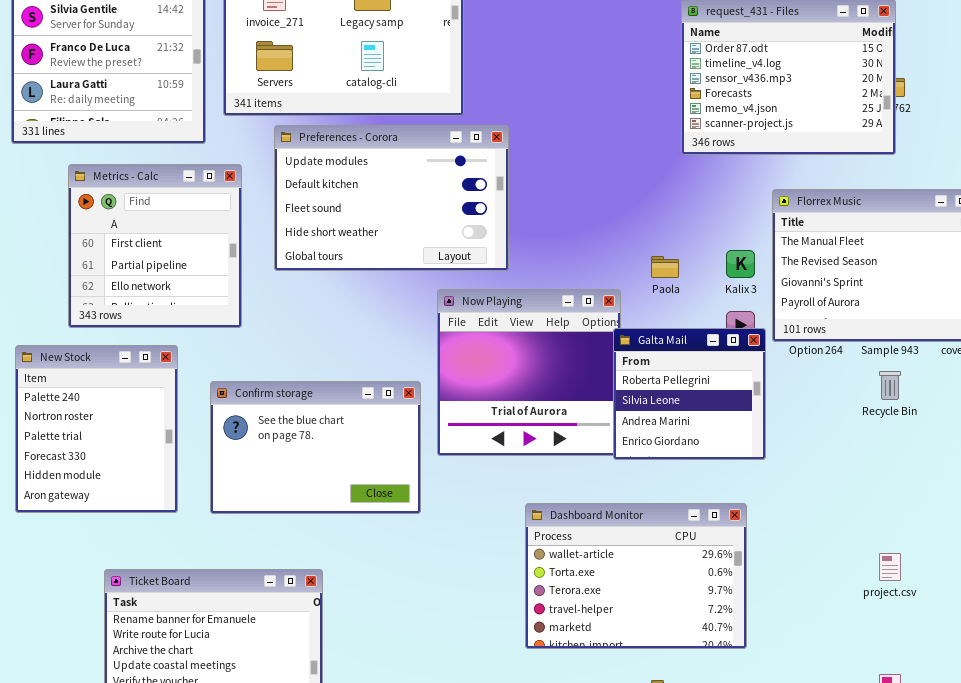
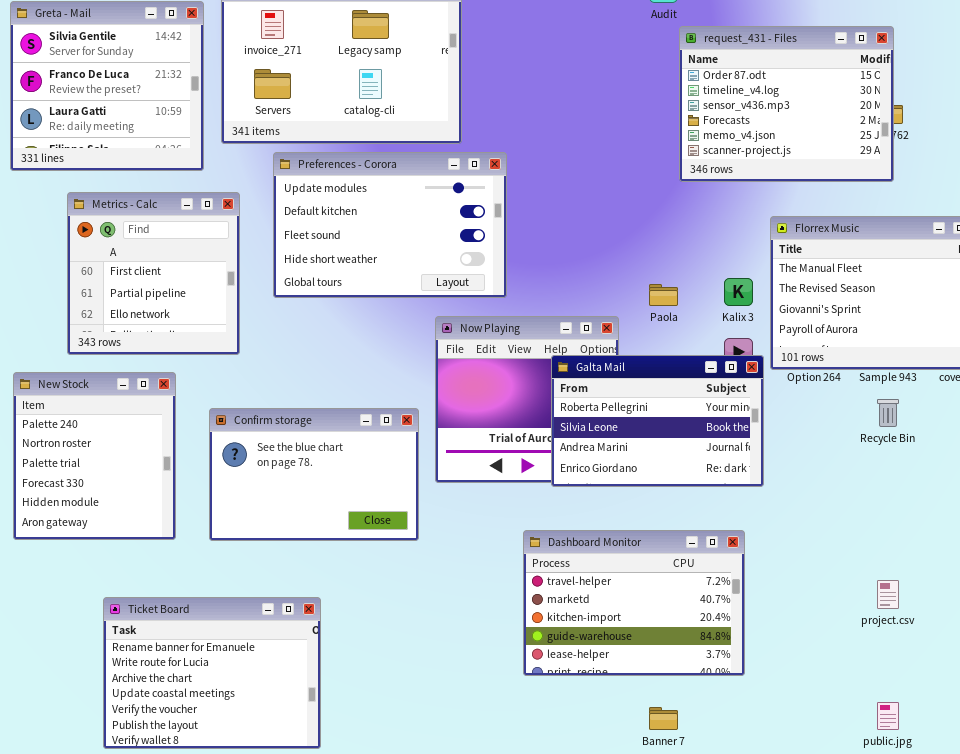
Galta Mail: [613,328,766,460] -> [551,355,764,487], resized
Dashboard Monitor: [525,503,747,649] -> [523,530,745,676], scrolled down 3 rows

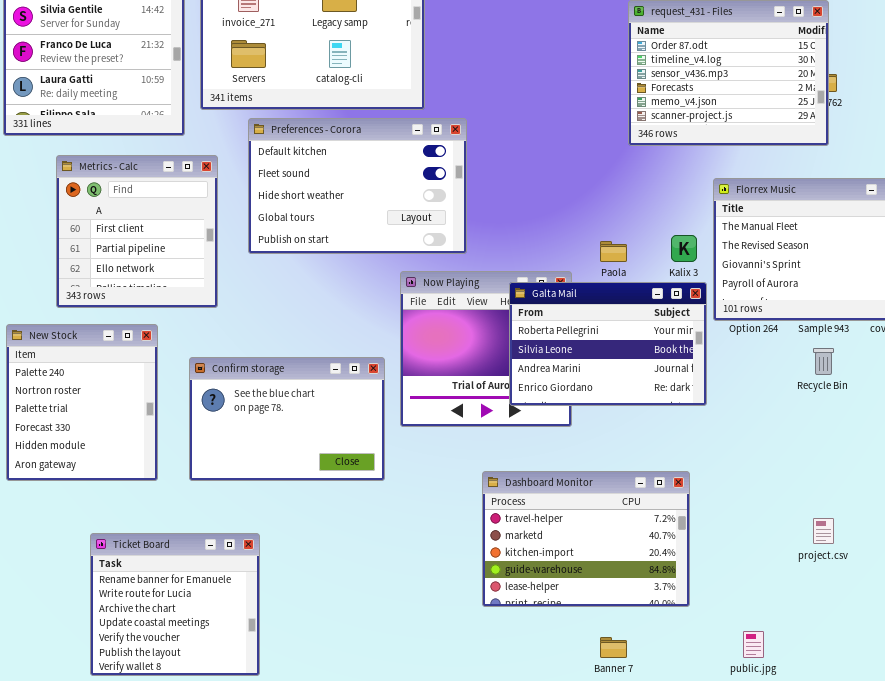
Preferences - Corora: [273,152,507,298] -> [248,118,467,254], scrolled down 1 row
Galta Mail: [551,355,764,487] -> [509,282,707,406], moved
Ticket Board: [103,597,321,749] -> [90,533,260,676], resized
public.jpg: [877,702,899,730] -> [743,631,764,658], moved

